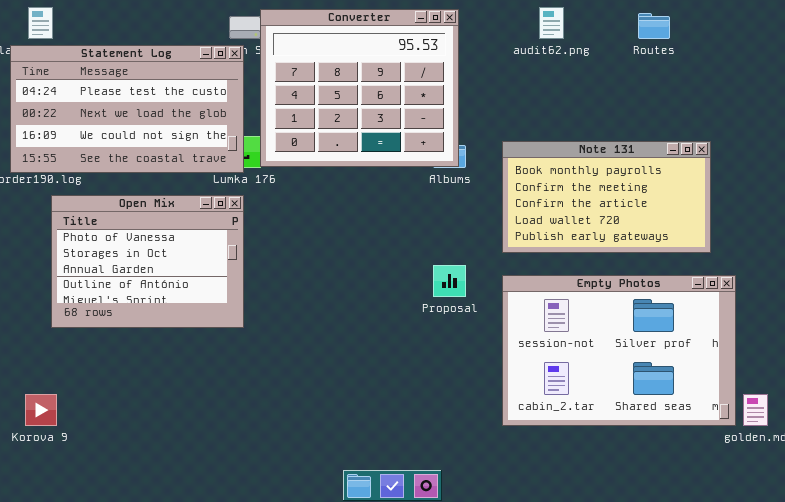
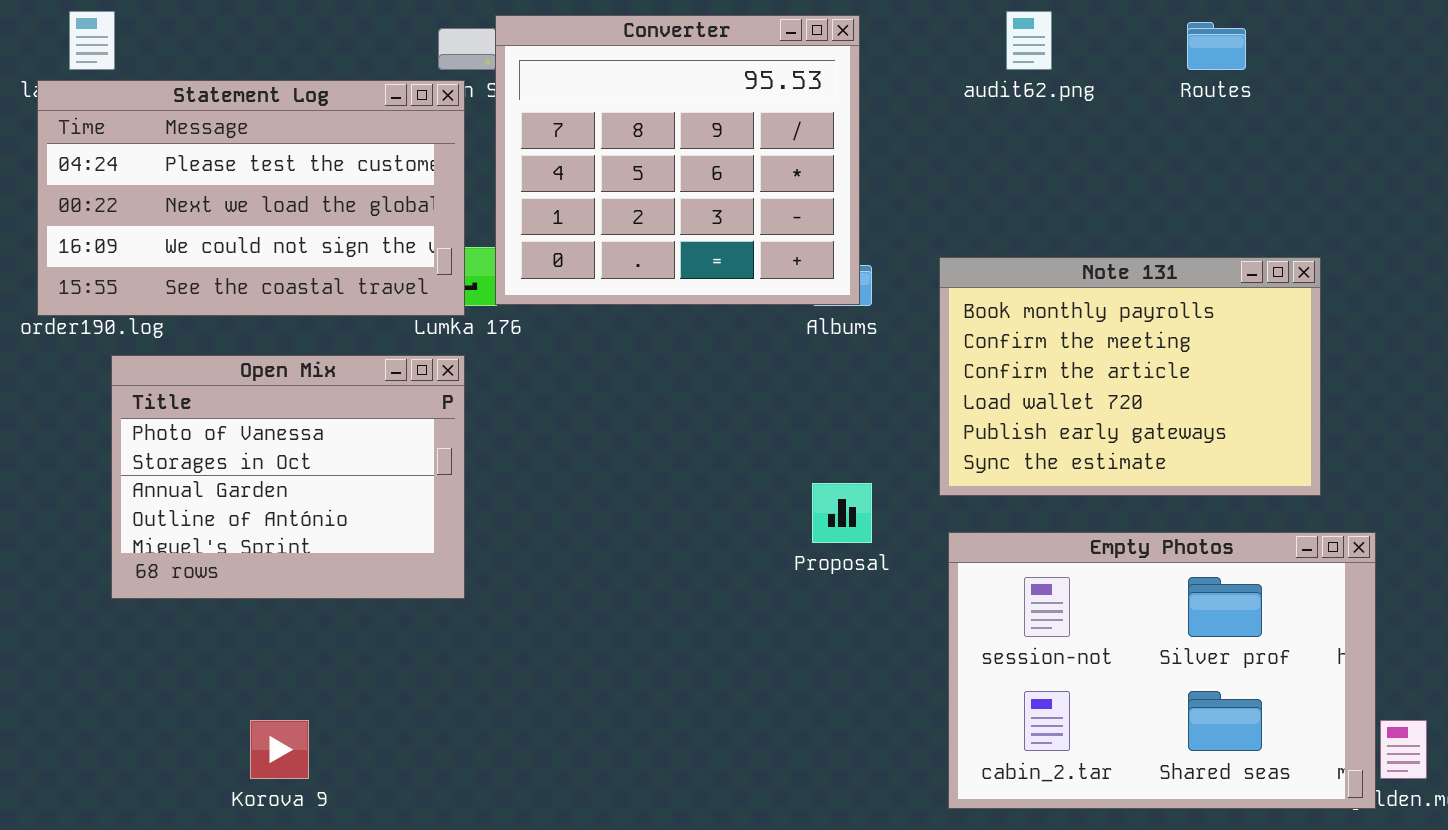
Note 131: [502,141,711,253] -> [939,257,1321,496], resized
Empty Photos: [502,275,736,426] -> [948,532,1376,809], moved
Korova 9: [25,394,57,426] -> [250,720,309,779], moved

